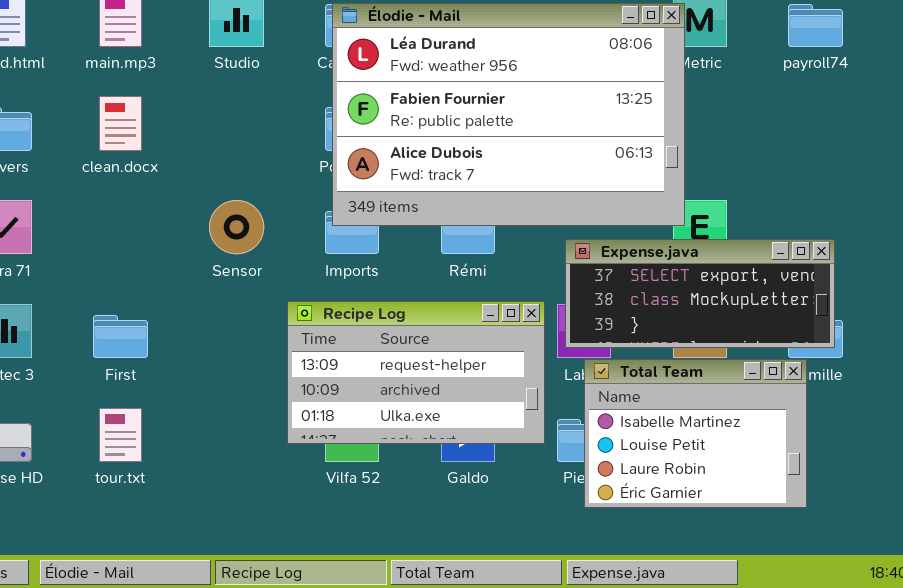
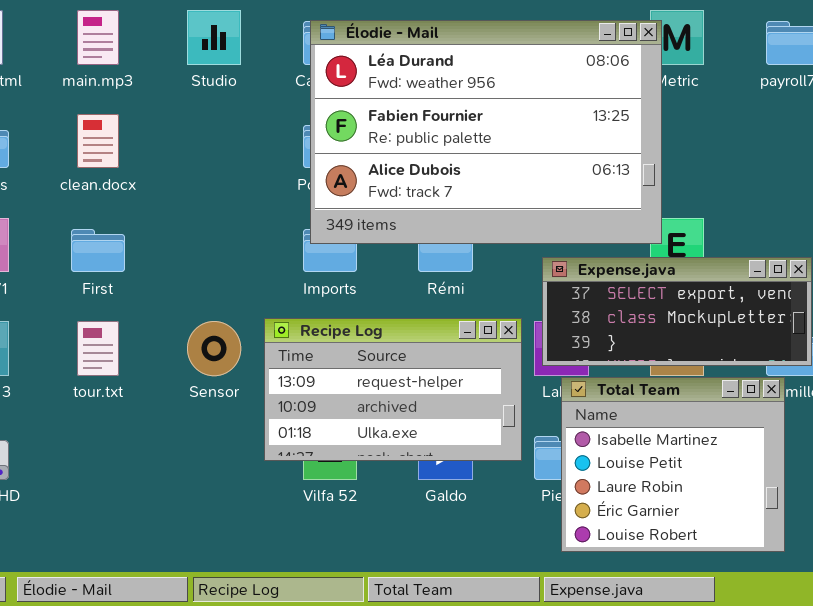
Sensor: [209,200,264,254] -> [187,321,241,376], moved
First: [93,315,148,358] -> [71,229,125,272], moved
Total Team: [584,359,807,508] -> [561,377,785,552], resized
tour.txt: [99,408,142,462] -> [77,321,119,376], moved

